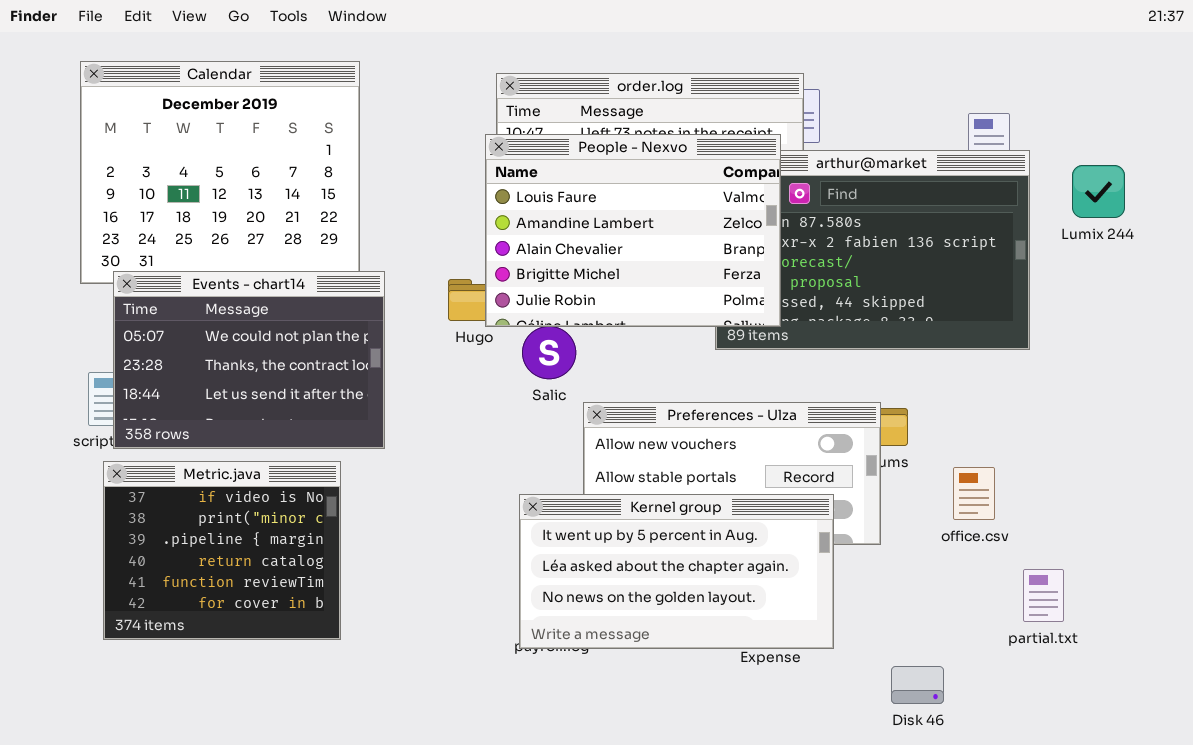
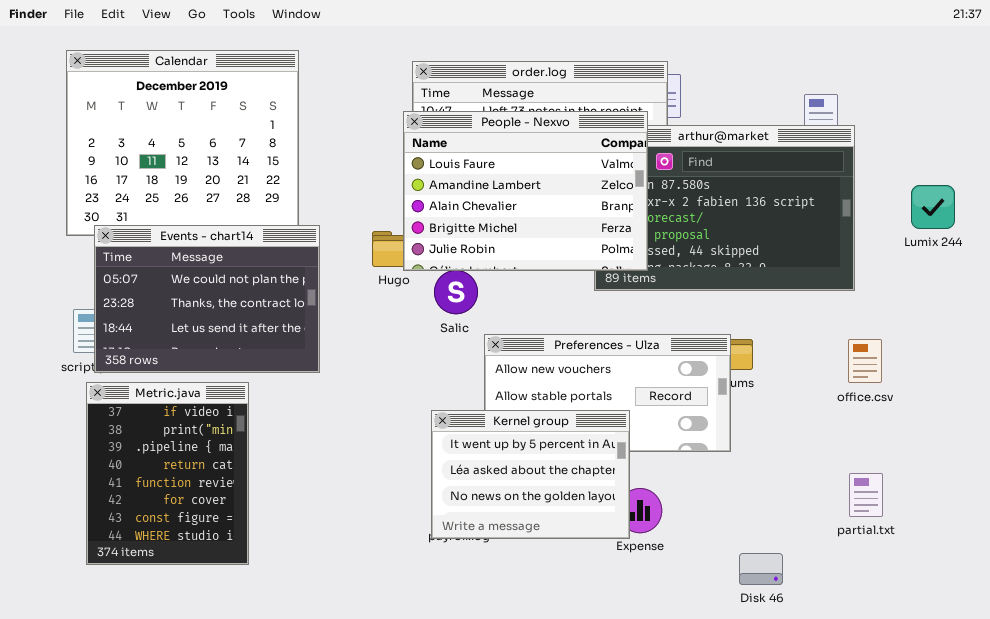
Lumix 244: [1072,165,1125,218] -> [911,185,955,229], moved
Metric.java: [103,461,341,640] -> [86,382,249,565], resized
office.csv: [953,467,995,520] -> [848,339,882,383], moved
Kernel group: [519,494,834,649] -> [431,410,630,539], resized

